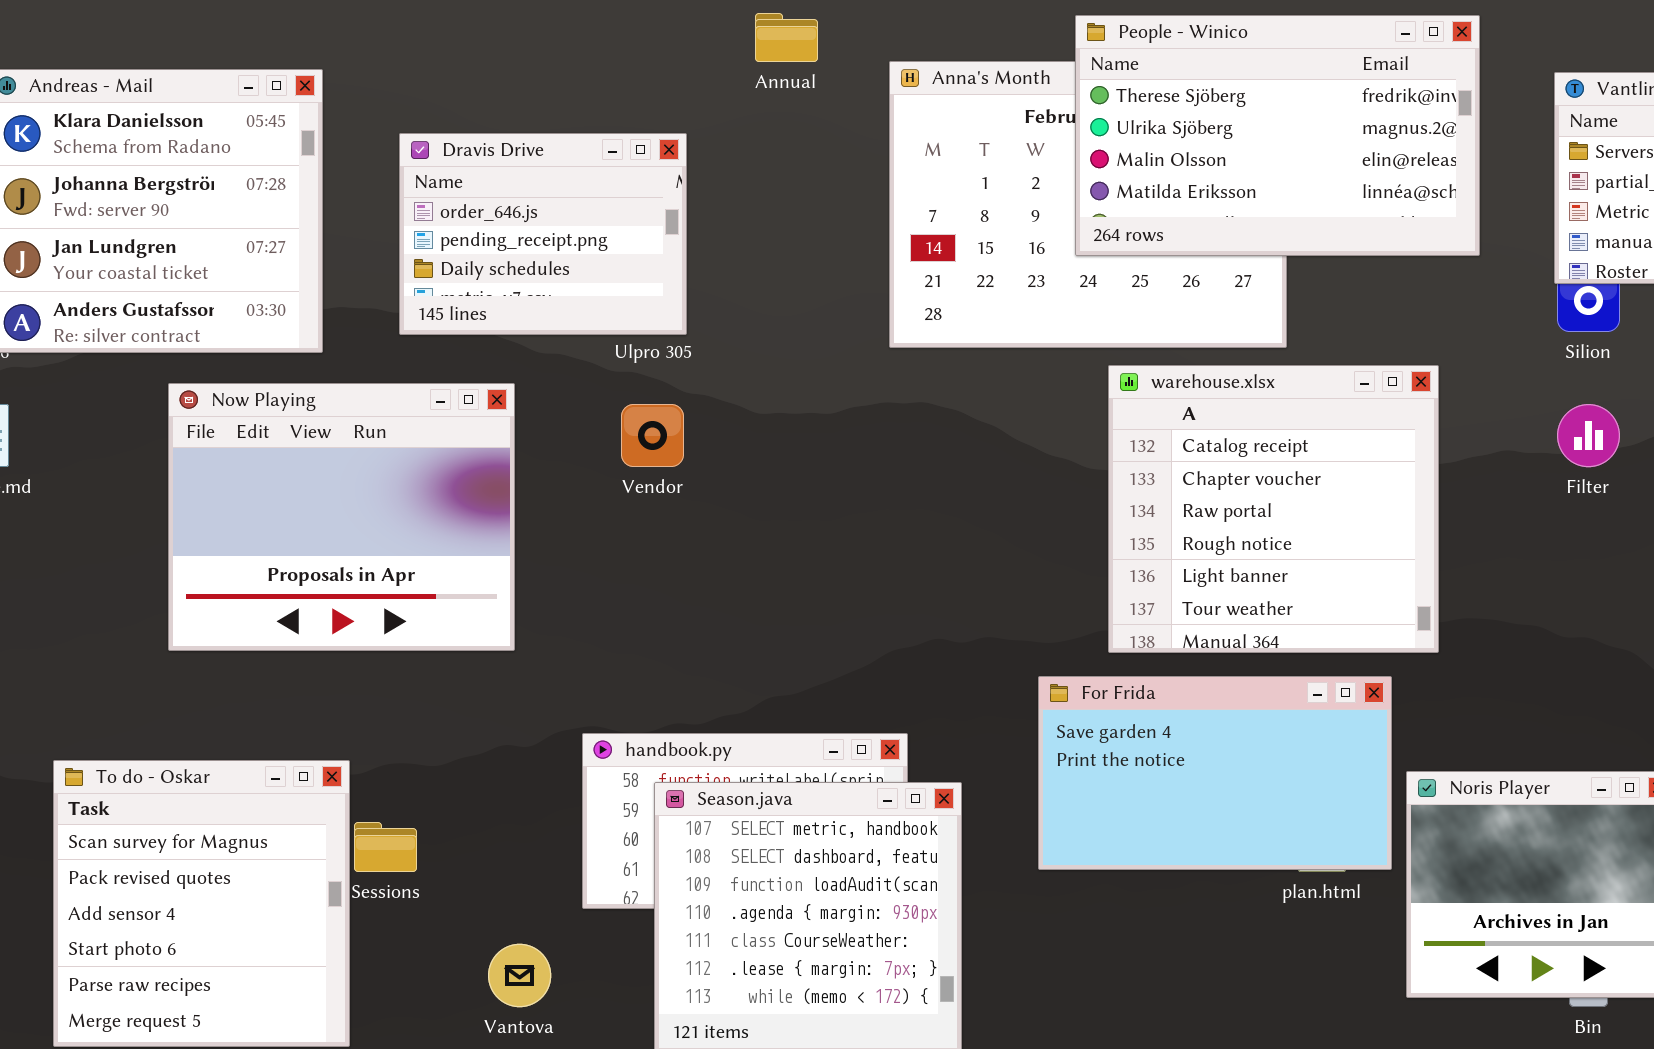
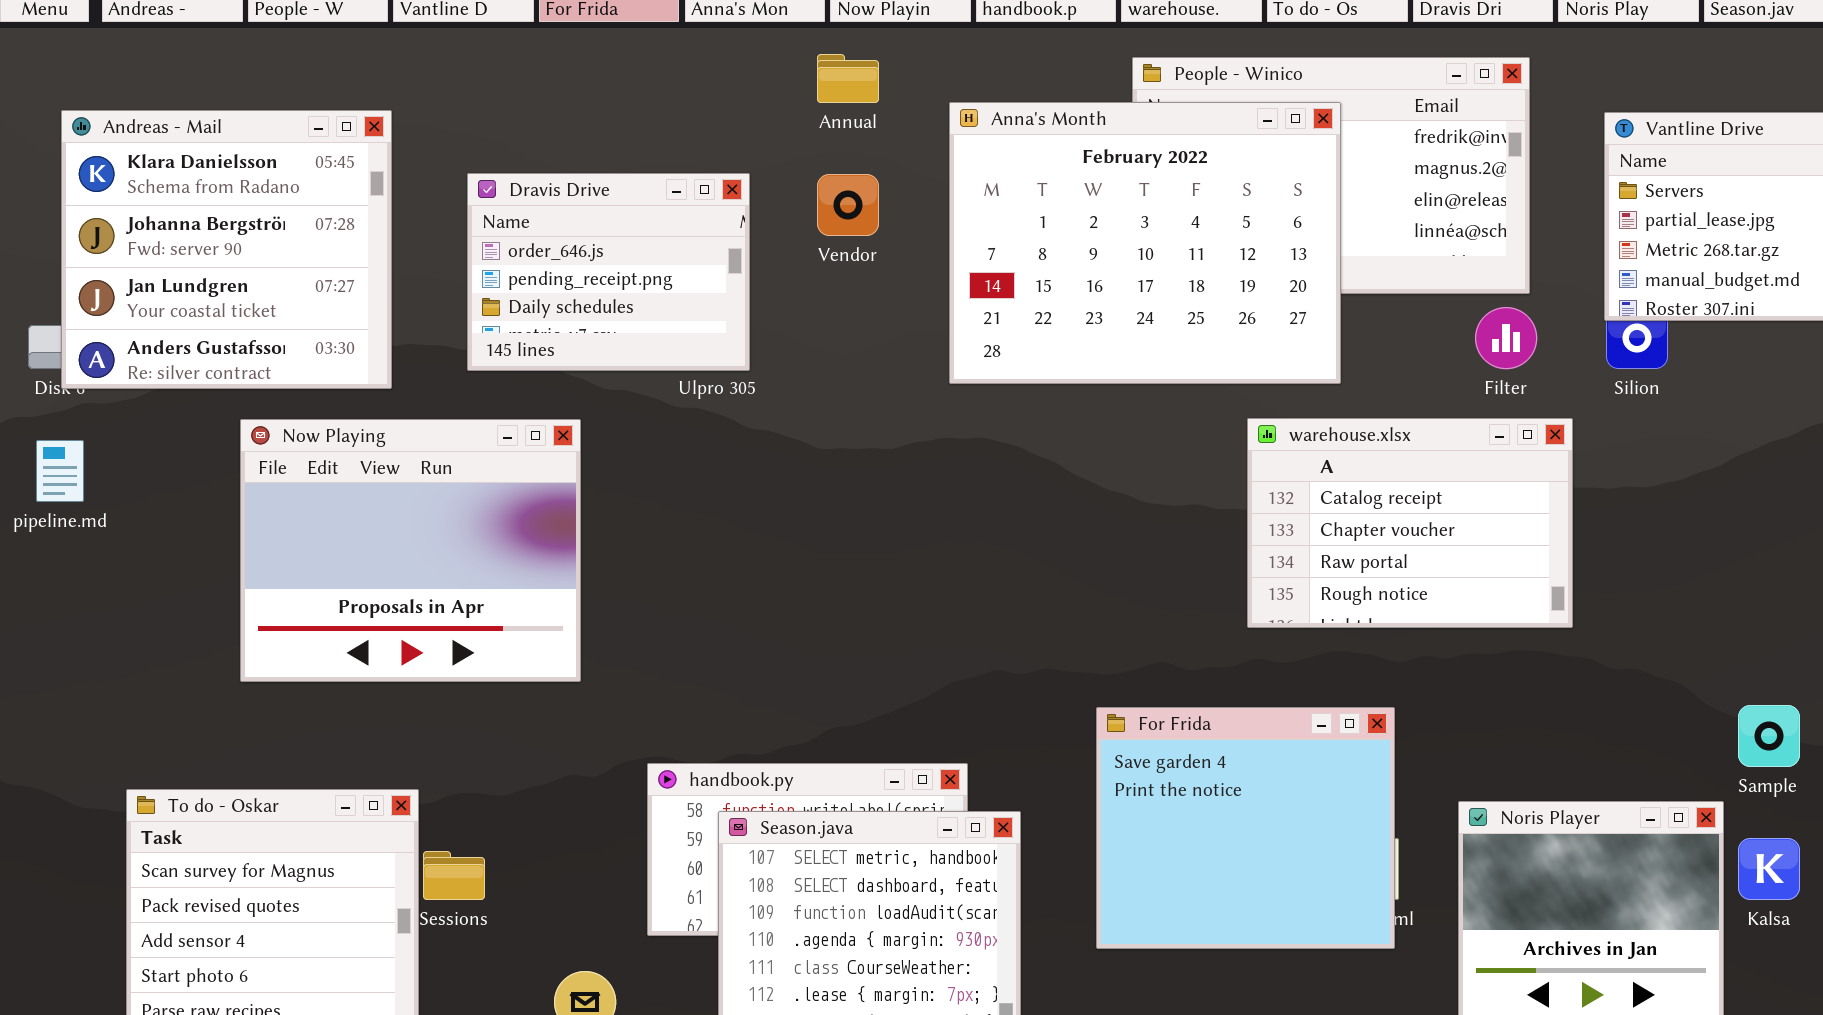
Anna's Month: [889,61,1287,348] -> [949,102,1341,384], raised
warehouse.xlsx: [1108,365,1439,653] -> [1247,418,1573,628], moved, resized
Vendor: [621,404,684,467] -> [817,174,879,236], moved
Filter: [1557,404,1620,467] -> [1475,307,1537,369], moved
For Frida: [1038,676,1392,870] -> [1096,707,1395,949], resized

